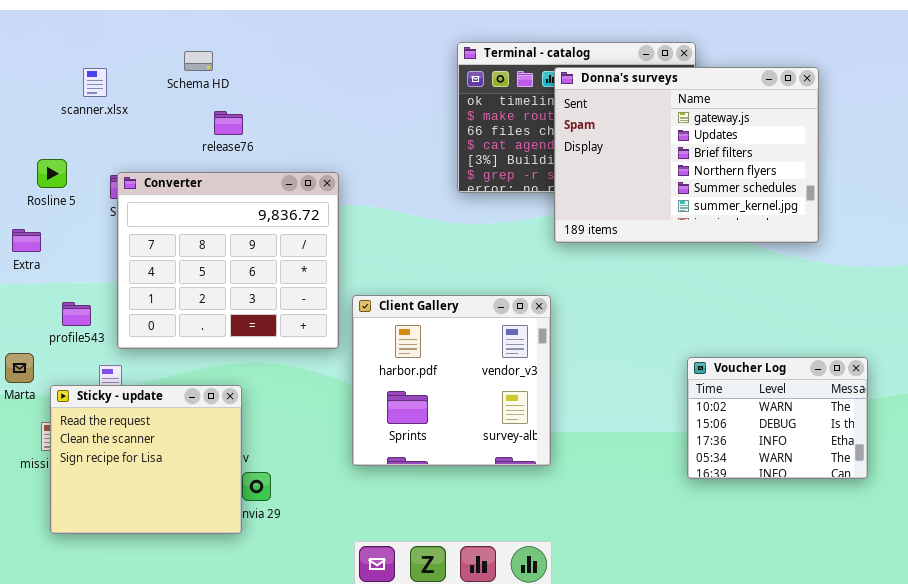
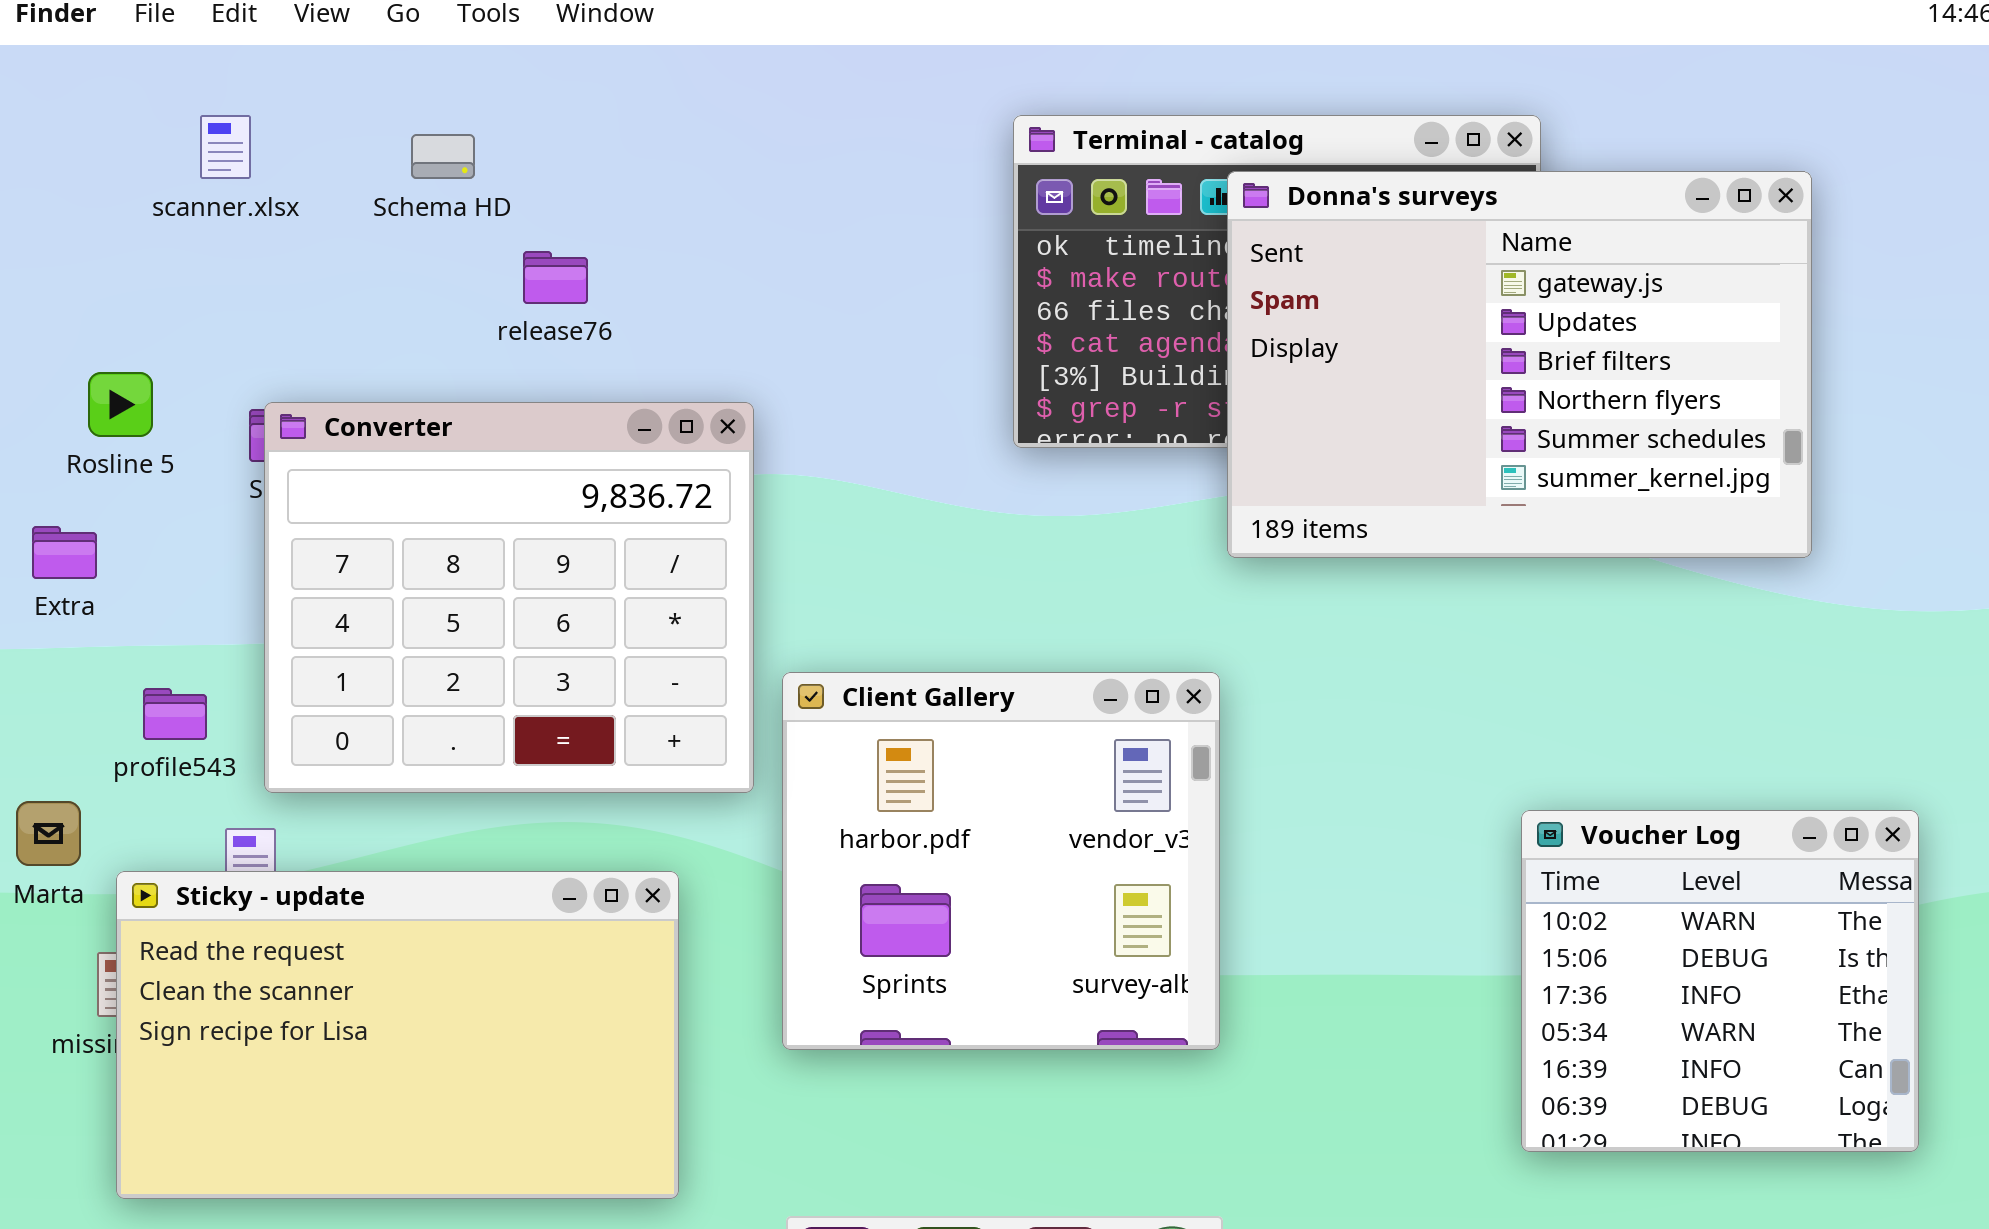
scanner.xlsx: [83,68,107,97] -> [200,115,251,179], moved
release76: [214,111,243,135] -> [523,251,588,304], moved
Voucher Log: [687,357,868,479] -> [1521,810,1919,1152], resized
Sticky - update: [50,385,242,534] -> [116,871,679,1199], resized

